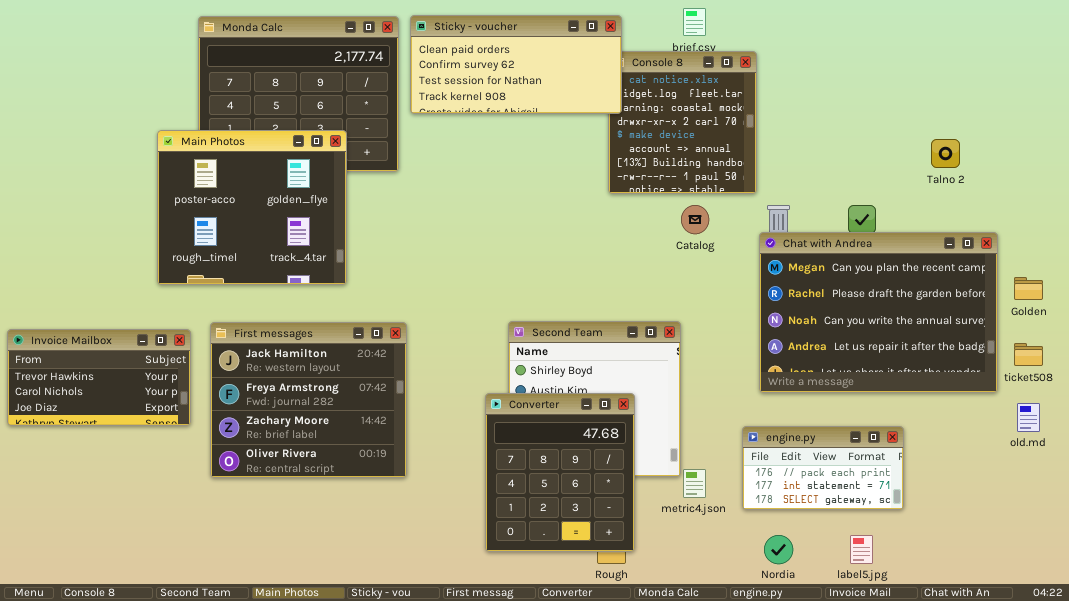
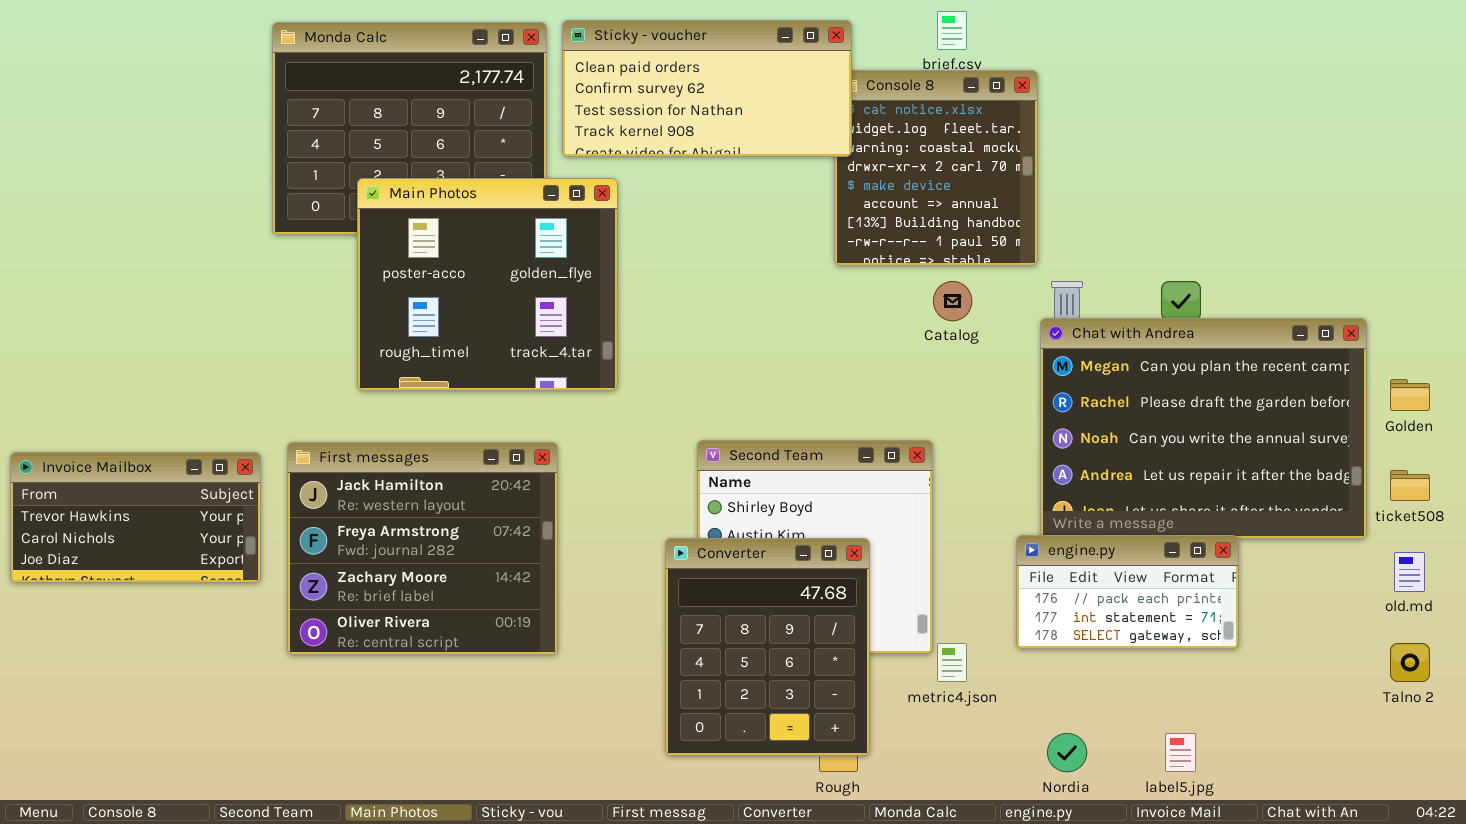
Main Photos: [157,130,347,285] -> [357,178,618,391], moved
Talno 2: [931,139,960,168] -> [1390,643,1430,682], moved
engine.py: [742,426,904,510] -> [1016,535,1239,649], moved

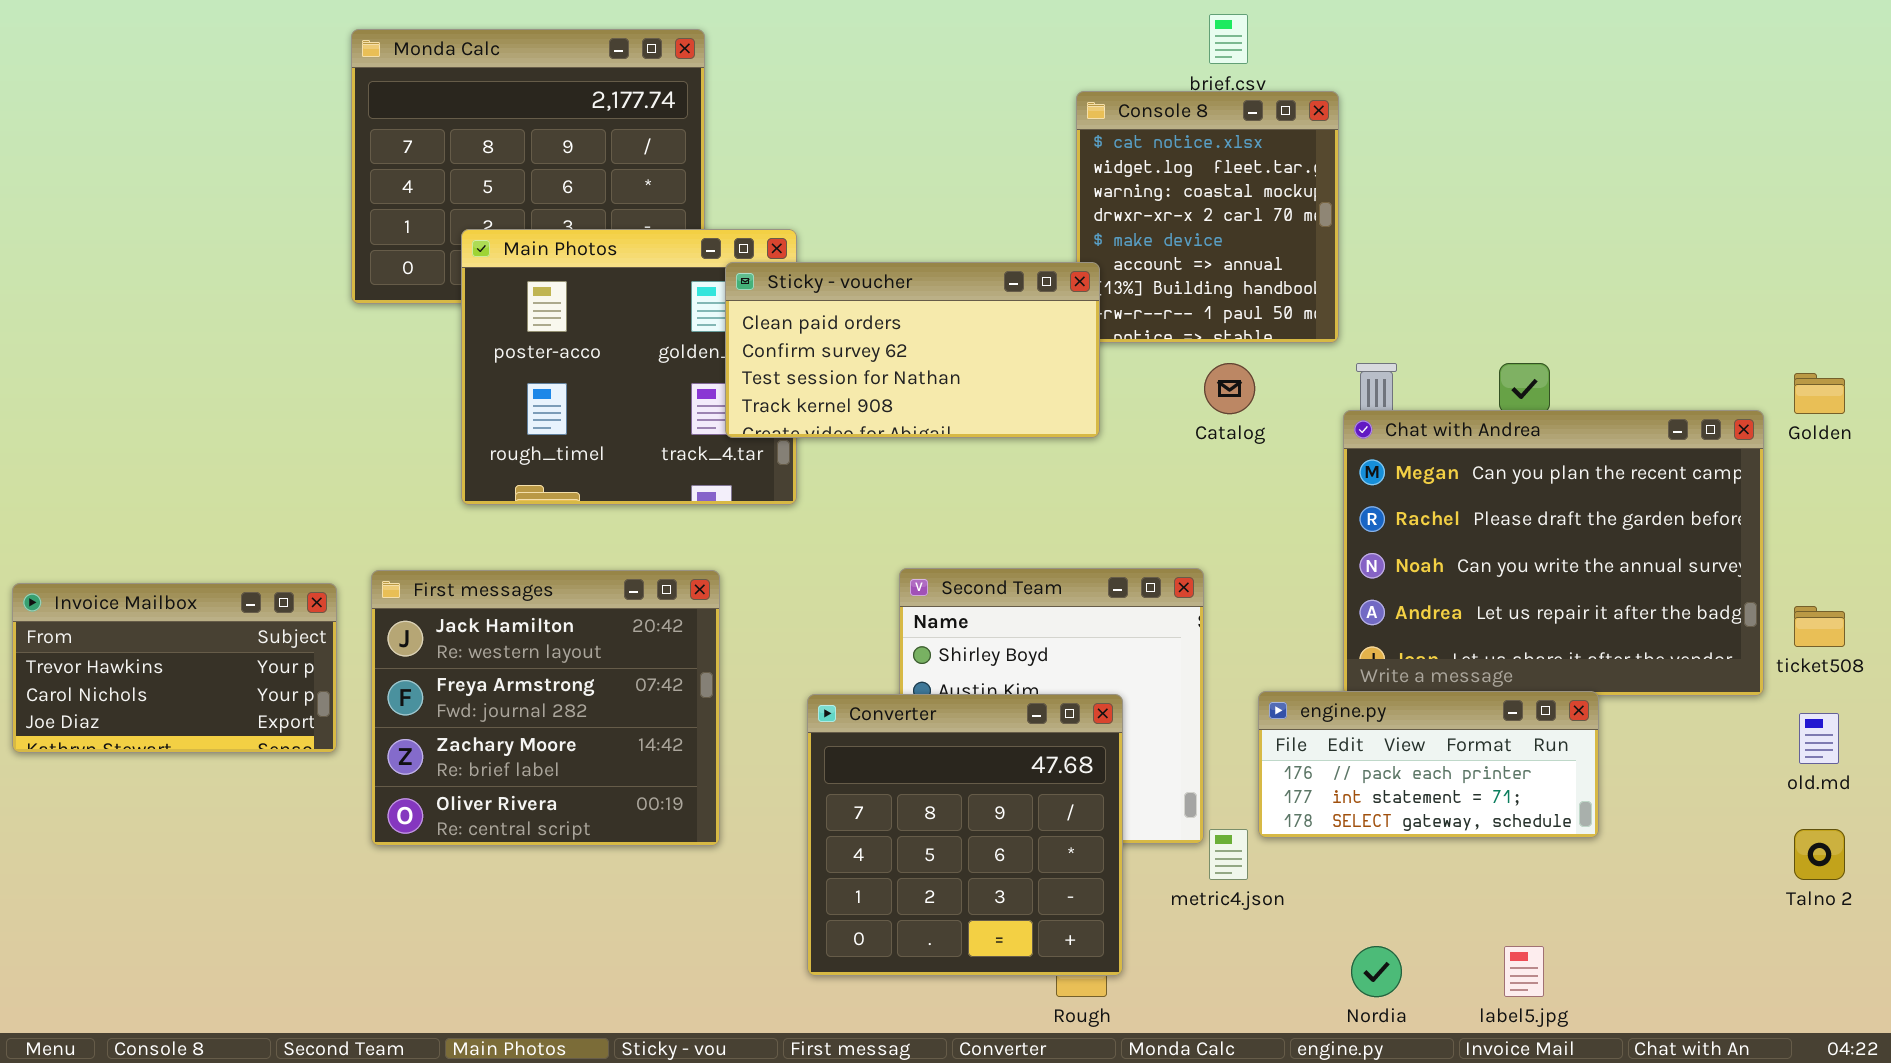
Sticky - voucher: [562,20,852,157] -> [725,262,1100,438], moved
Golden: [1390,379,1430,411] -> [1794,373,1845,414], moved
engine.py: [1016,535,1239,649] -> [1258,691,1599,838], resized
Converter: [665,538,870,756] -> [807,694,1123,976], resized

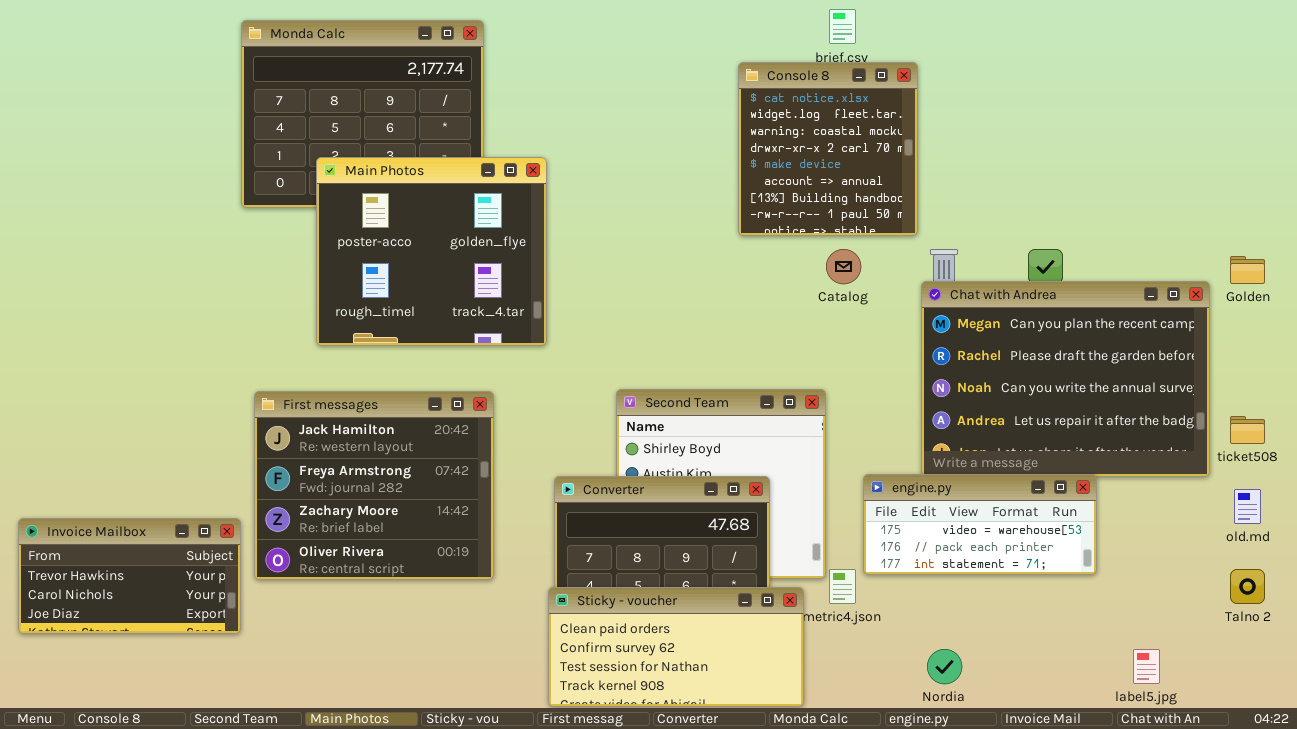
Sticky - voucher: [725,262,1100,438] -> [548,587,804,707], moved
Invoice Mailbox: [12,583,337,753] -> [18,518,241,634], moved
engine.py: [1258,691,1599,838] -> [863,474,1097,575], scrolled up 1 row
label5.jpg: [1504,946,1544,997] -> [1133,649,1160,684], moved

